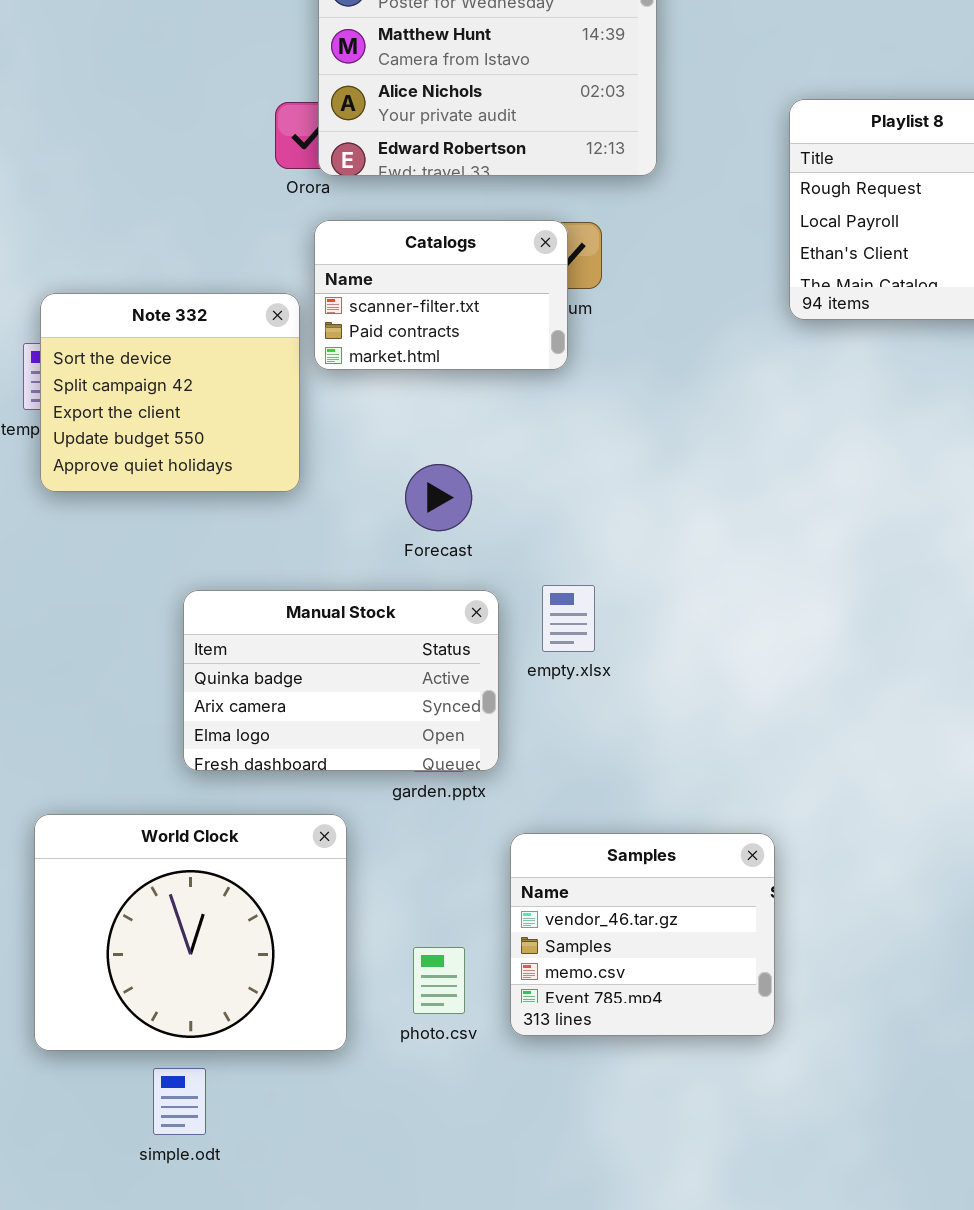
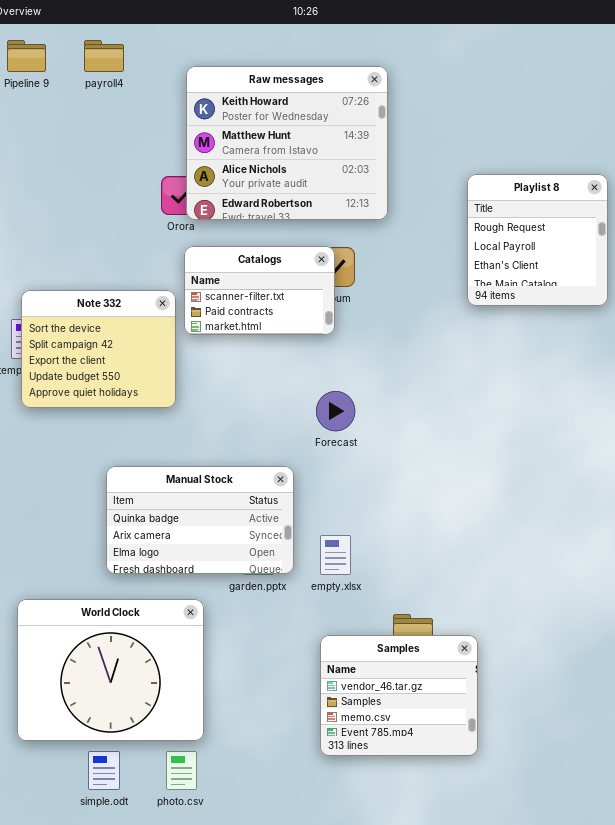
Forecast: [405,464,472,531] -> [316,391,355,431], moved
empty.xlsx: [542,585,595,652] -> [320,535,351,575], moved
Samples: [510,833,775,1036] -> [320,635,478,756], moved
photo.csv: [413,947,465,1014] -> [166,751,197,790], moved

